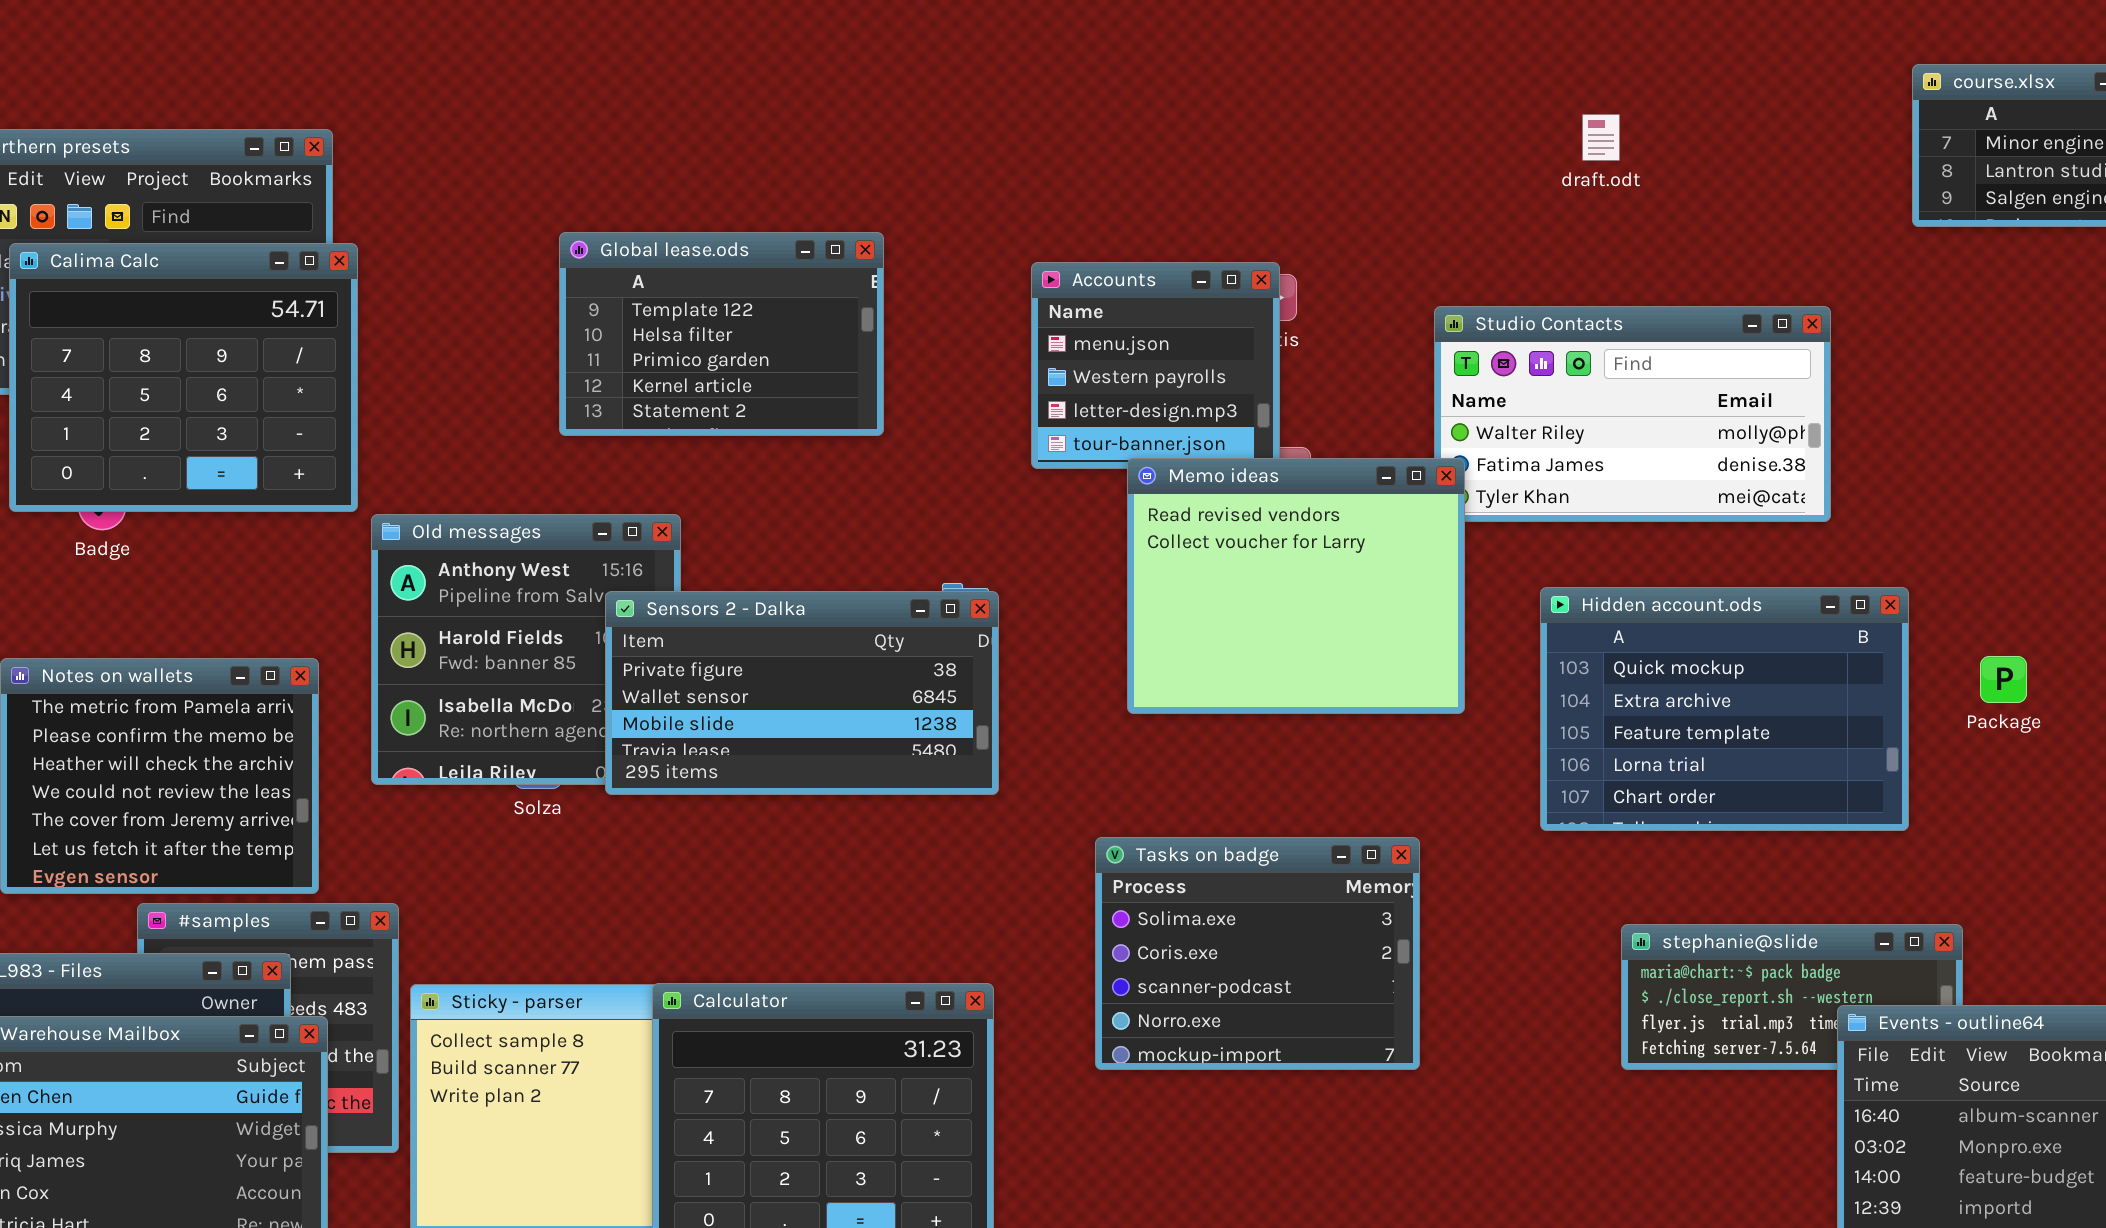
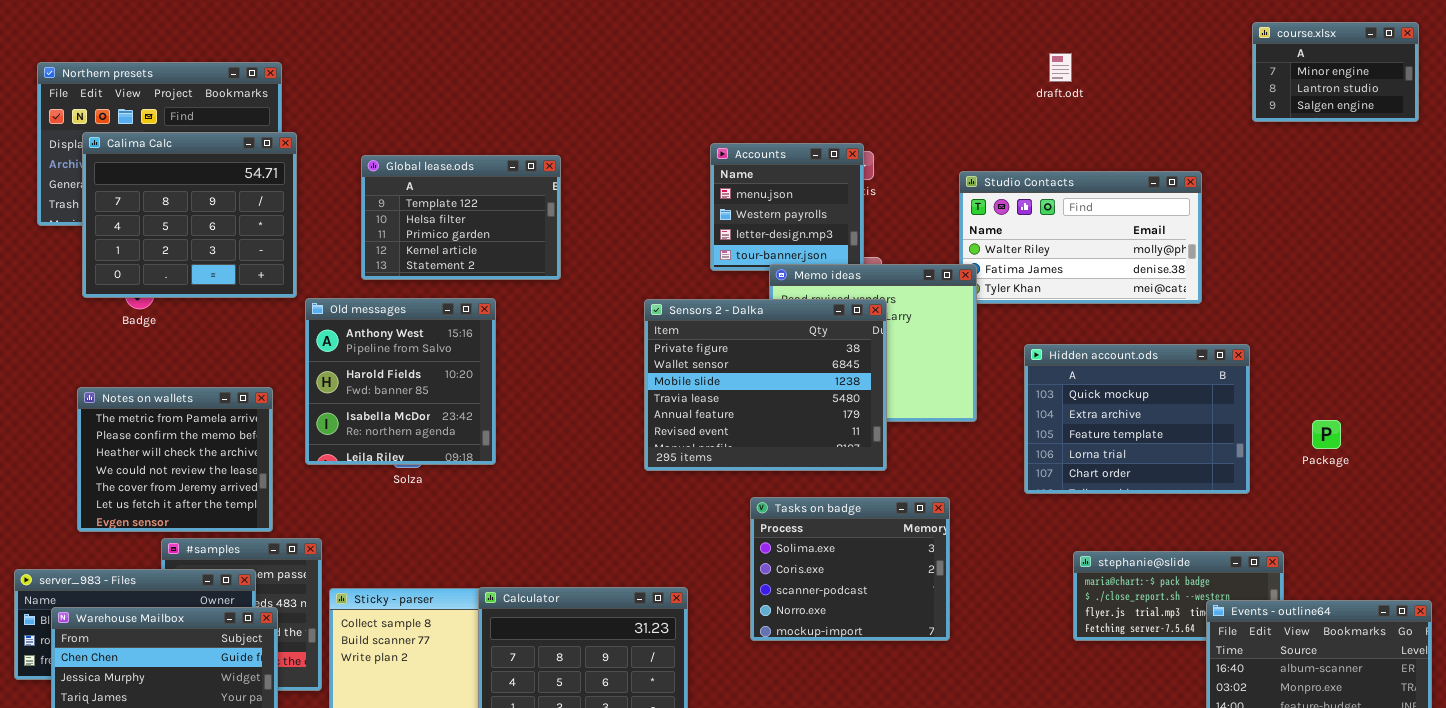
Global lease.ods: [559,232,884,436] -> [361,155,561,280], moved
Sensors 2 - Dalka: [605,591,999,795] -> [644,299,887,471], moved, resized
Package: [1980,656,2027,703] -> [1312,420,1341,449], moved

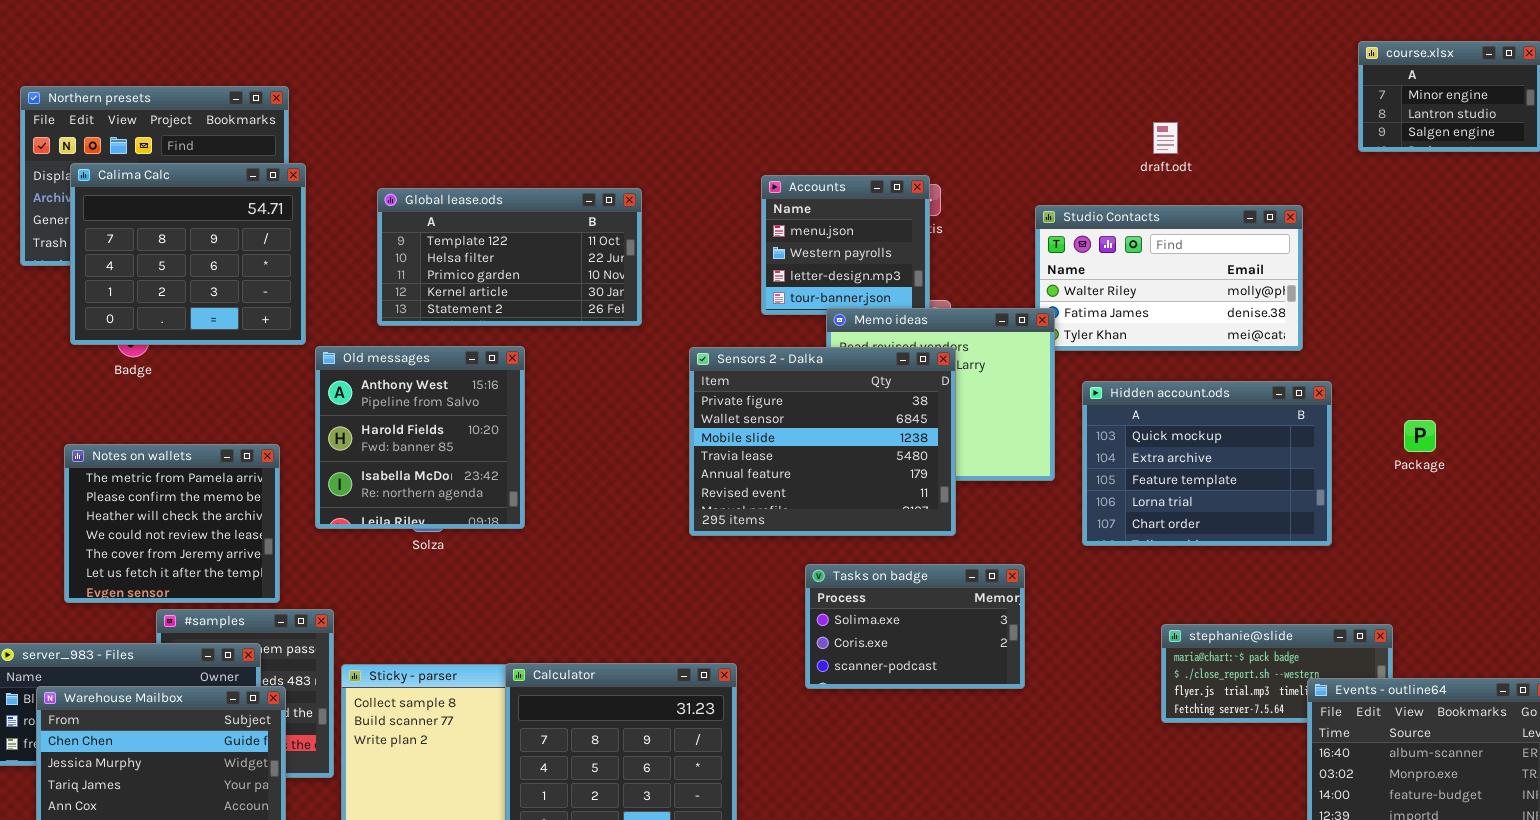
draft.odt: [1049,53,1072,82] -> [1153,122,1178,154], moved
Global lease.ods: [361,155,561,280] -> [377,188,642,326], resized
Hidden account.ods: [1024,344,1250,494] -> [1082,381,1332,546], moved
Package: [1312,420,1341,449] -> [1404,420,1436,452], moved
Tasks on badge: [750,497,950,641] -> [805,564,1025,689], resized

